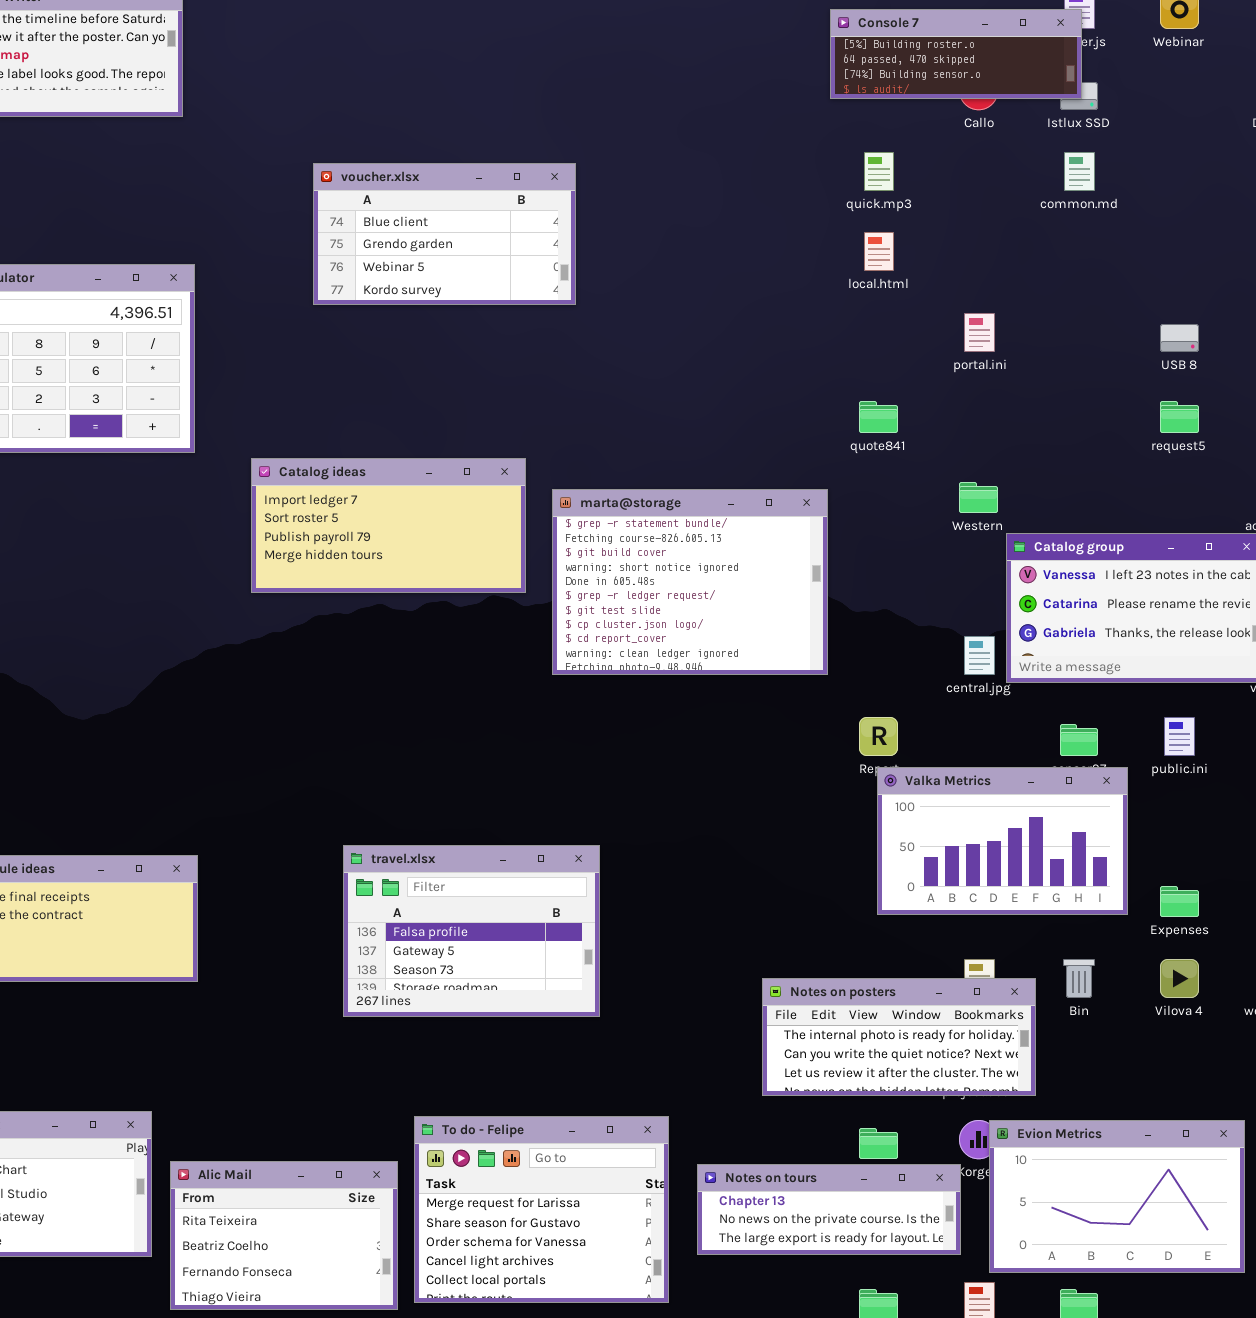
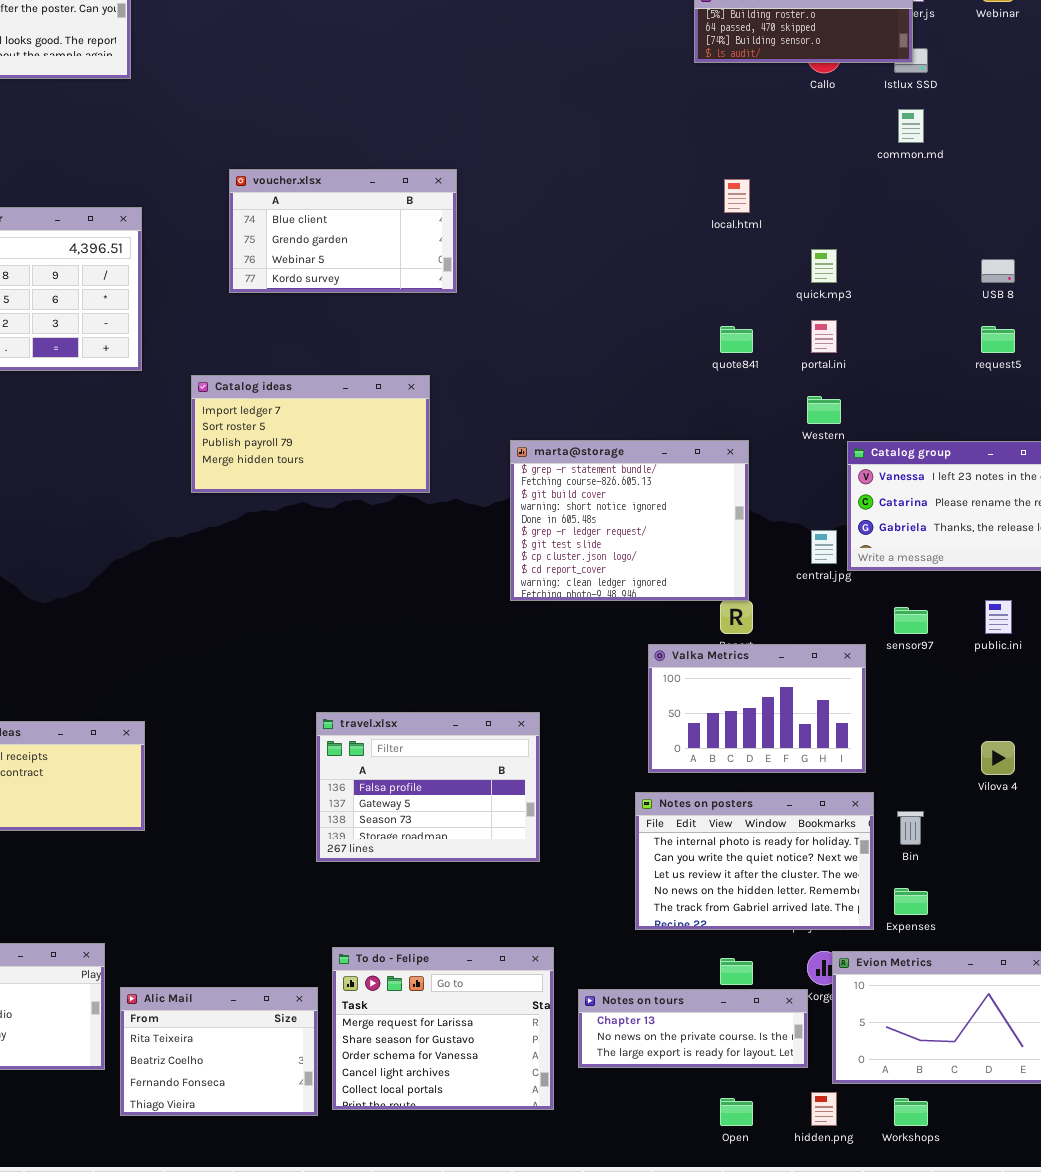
quick.mp3: [864,152,894,191] -> [811,249,837,283], moved
voucher.xlsx: [313,163,576,305] -> [229,169,457,293], moved
portal.ini: [964,313,995,352] -> [811,320,837,353], moved
marta@storage: [552,489,828,675] -> [510,440,749,601], moved
Valka Metrics: [877,767,1128,915] -> [648,644,866,773], moved
travel.xlsx: [343,845,600,1017] -> [316,712,540,862], moved
Expenses: [1160,886,1199,917] -> [894,888,928,915], moved
Vilova 4: [1160,959,1199,998] -> [981,741,1015,775], moved
Notes on posters: [762,978,1036,1096] -> [635,792,874,930], resized

